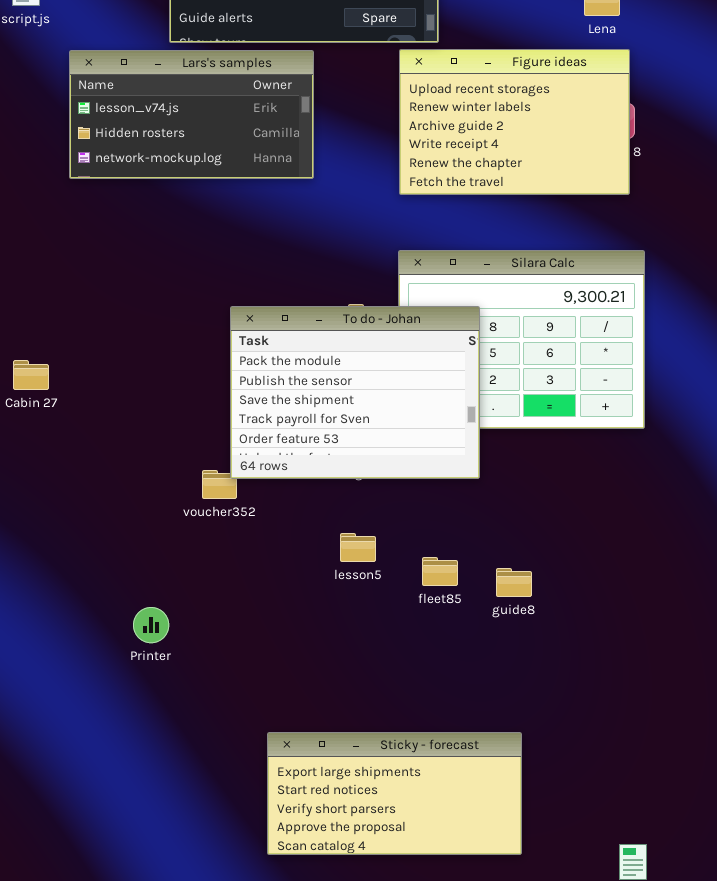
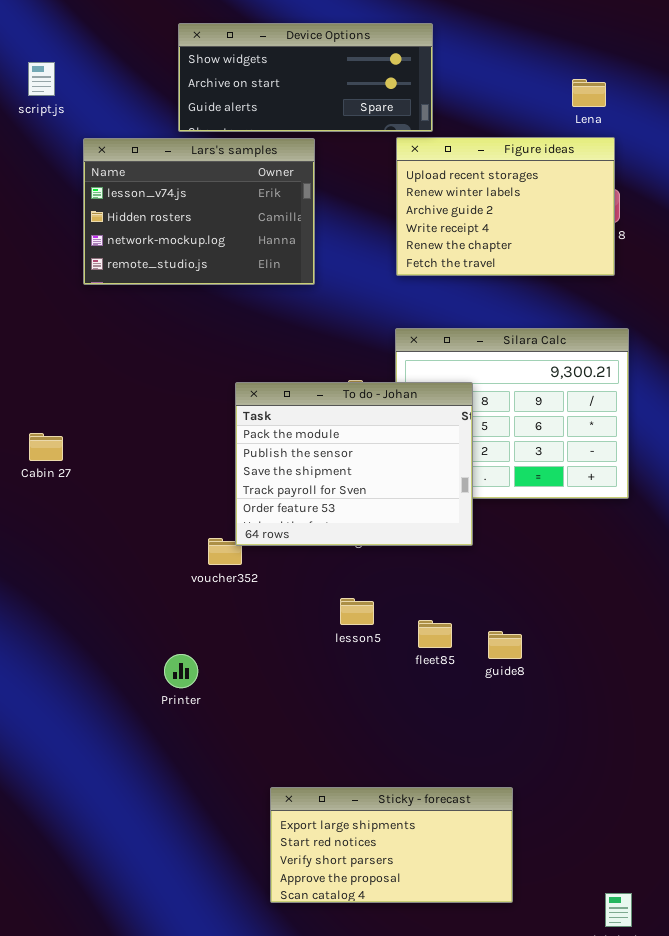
Lars's samples: [69,50,314,179] -> [83,138,315,285], resized
Printer: [133,607,169,643] -> [164,654,198,688], moved

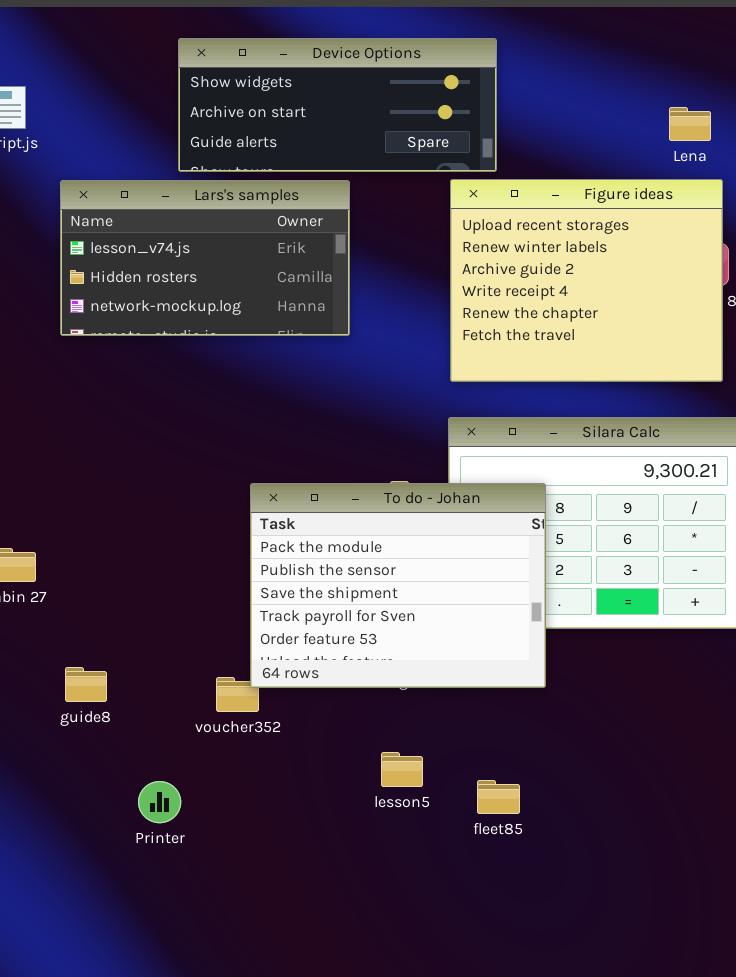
Figure ideas: [396,137,615,276] -> [450,179,723,382], resized
Lars's samples: [83,138,315,285] -> [60,180,350,336], resized
guide8: [488,631,522,659] -> [65,667,107,702], moved
Printer: [164,654,198,688] -> [138,781,181,823], moved

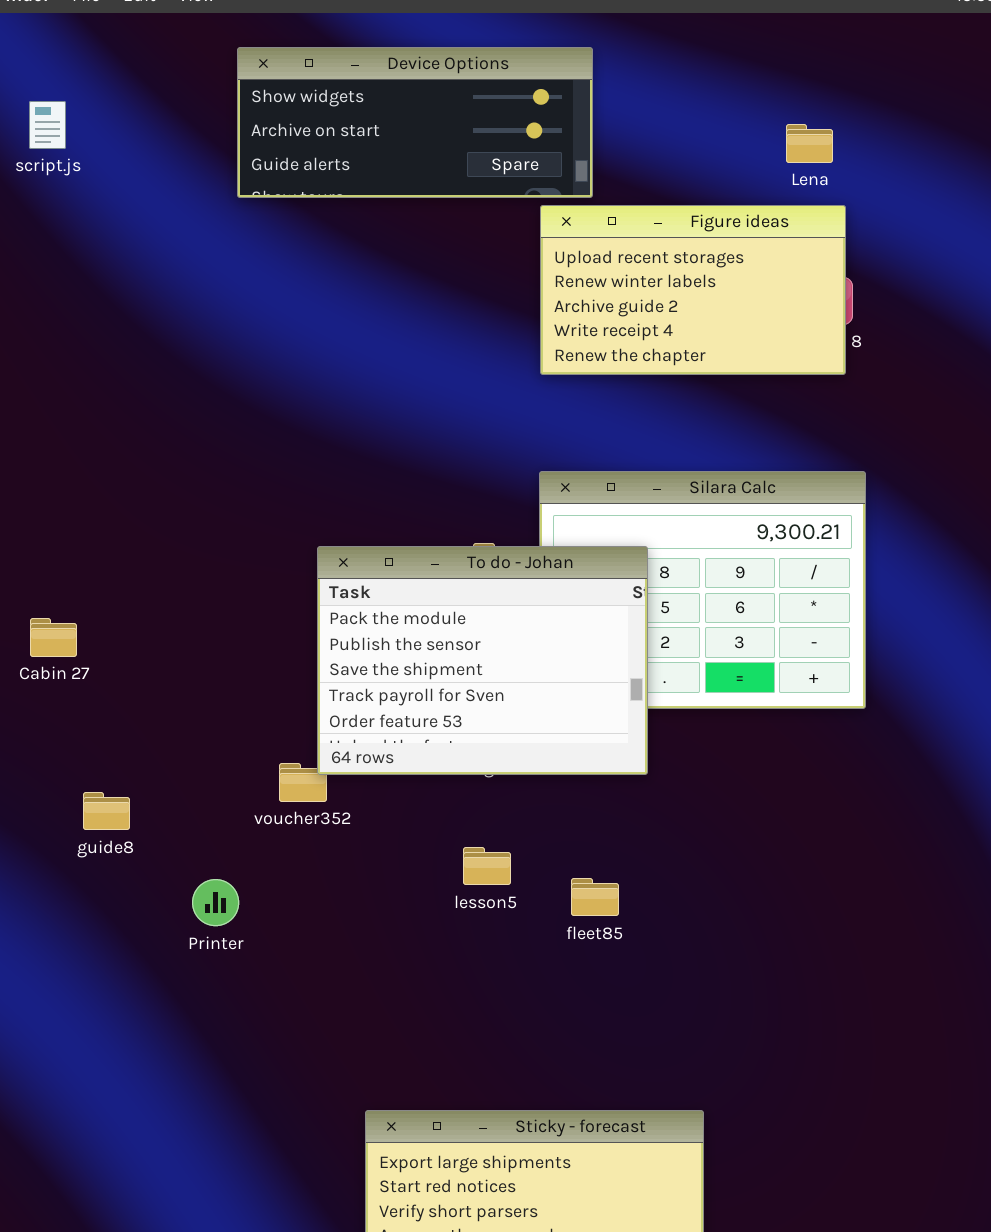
Figure ideas: [450,179,723,382] -> [540,205,846,375], resized
Lars's samples: [60,180,350,336] -> none, closed
guide8: [65,667,107,702] -> [83,792,130,830], moved

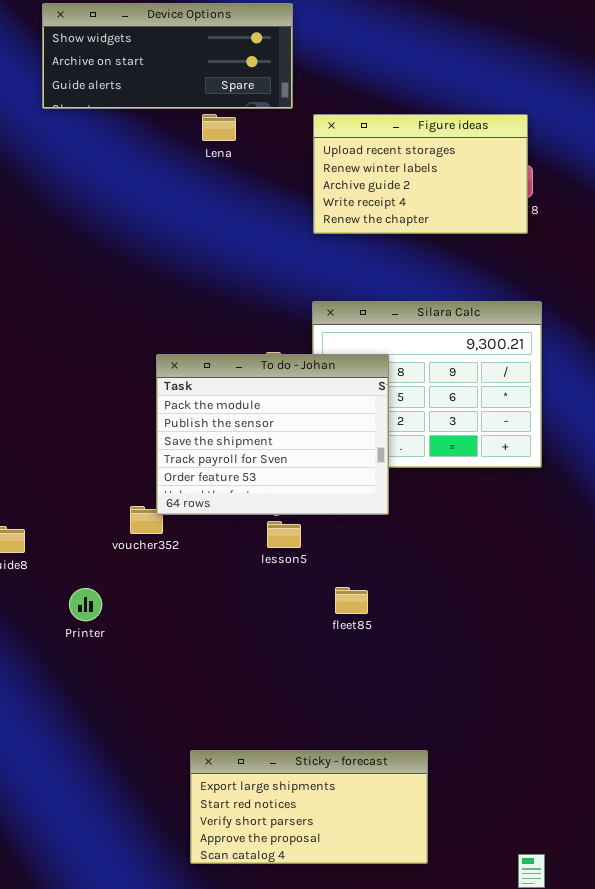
Device Options: [237,47,593,198] -> [42,3,293,109], moved
Lena: [786,124,833,163] -> [202,114,236,141], moved
lesson5: [463,847,511,885] -> [267,521,301,548], moved

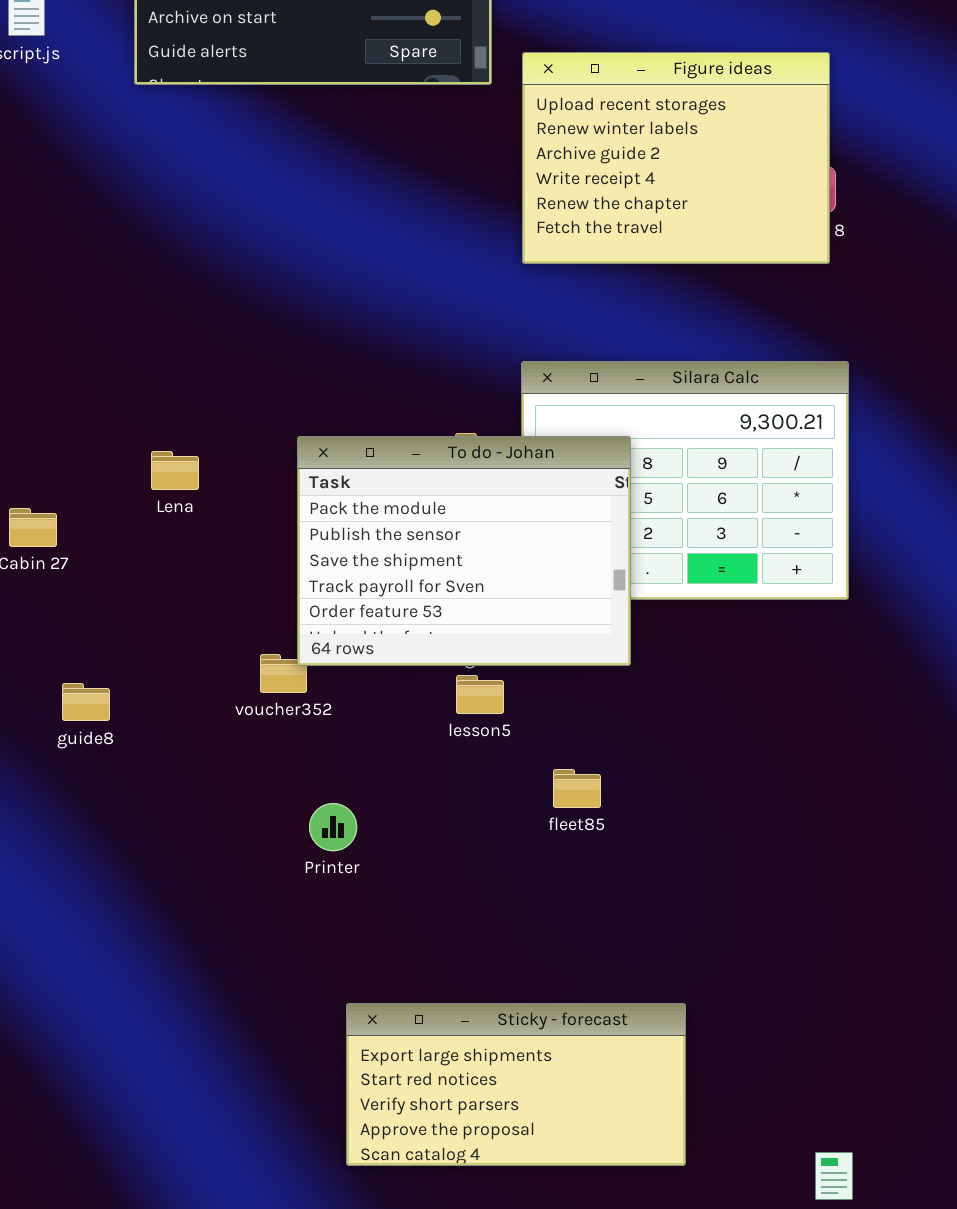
Lena: [202,114,236,141] -> [151,451,199,490], moved
Figure ideas: [313,114,528,234] -> [522,52,830,264], resized
Printer: [69,588,102,621] -> [309,803,357,851], moved

